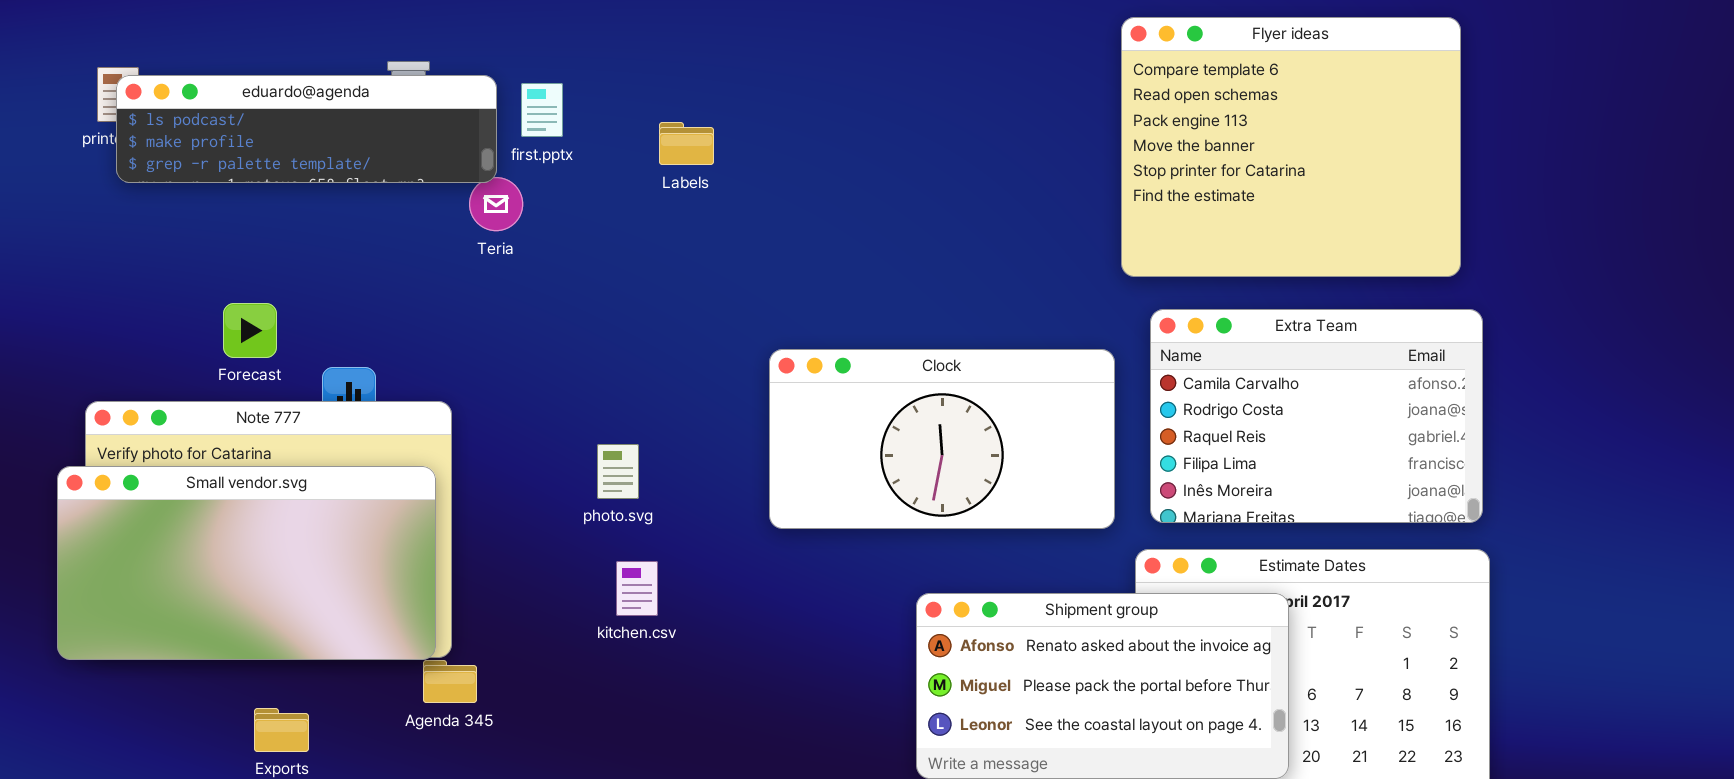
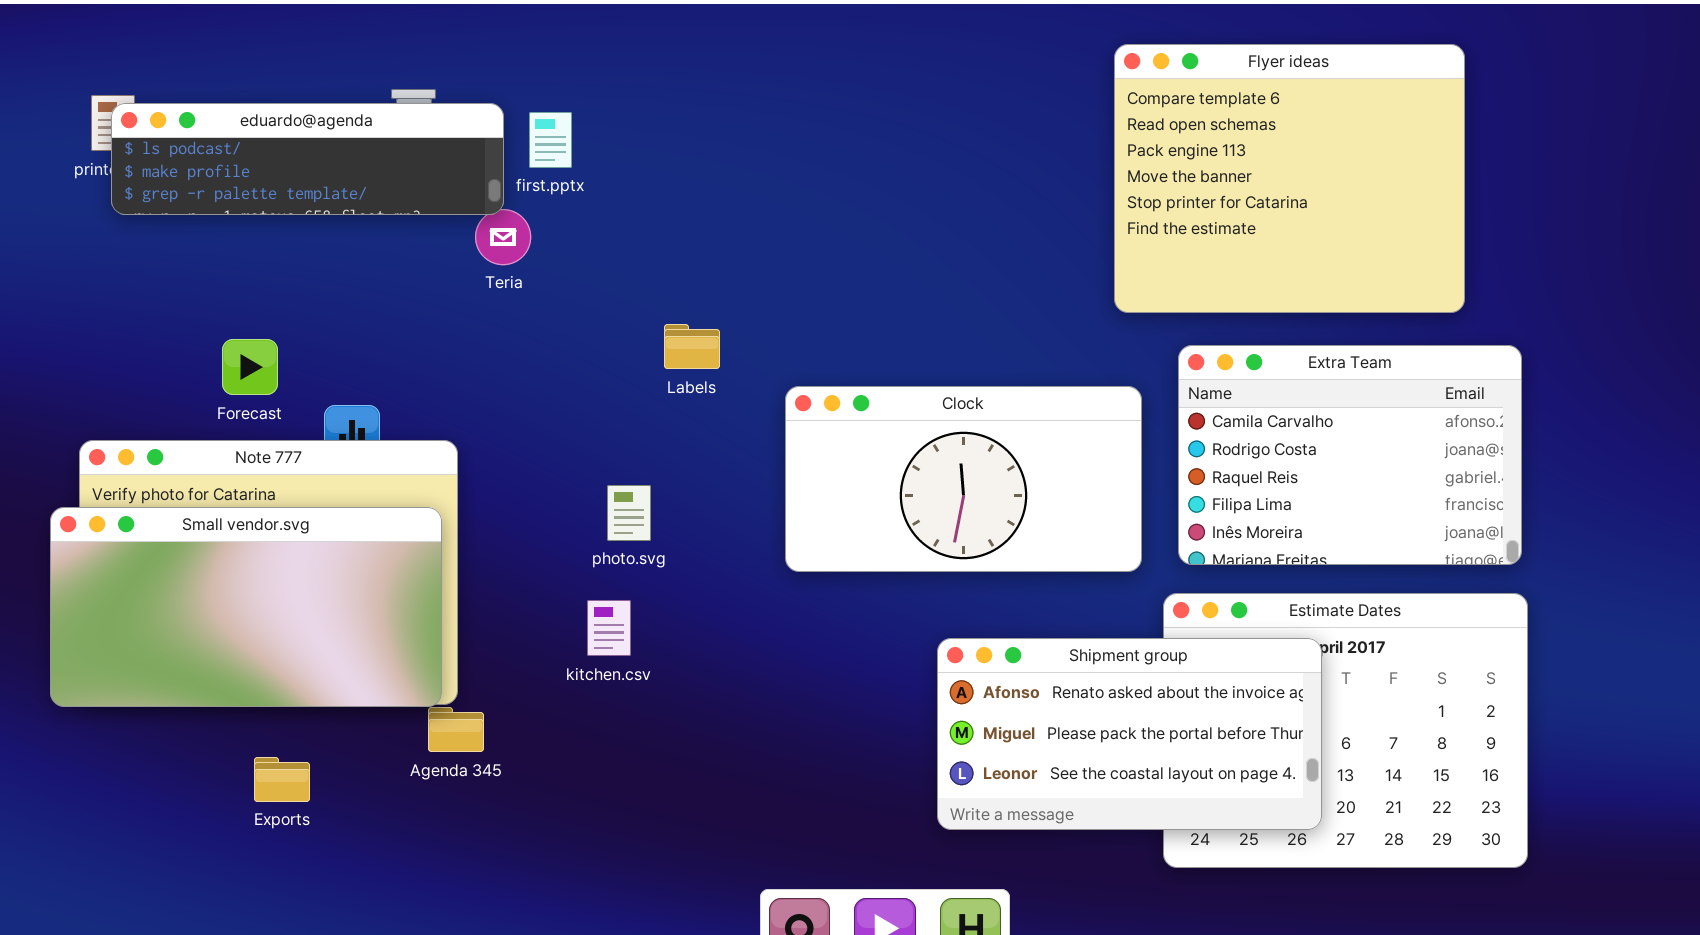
Flyer ideas: [1121,17,1461,277] -> [1114,44,1465,313], moved
Labels: [659,122,714,165] -> [664,324,720,369], moved
kitchen.csv: [616,561,658,616] -> [587,600,631,656], moved

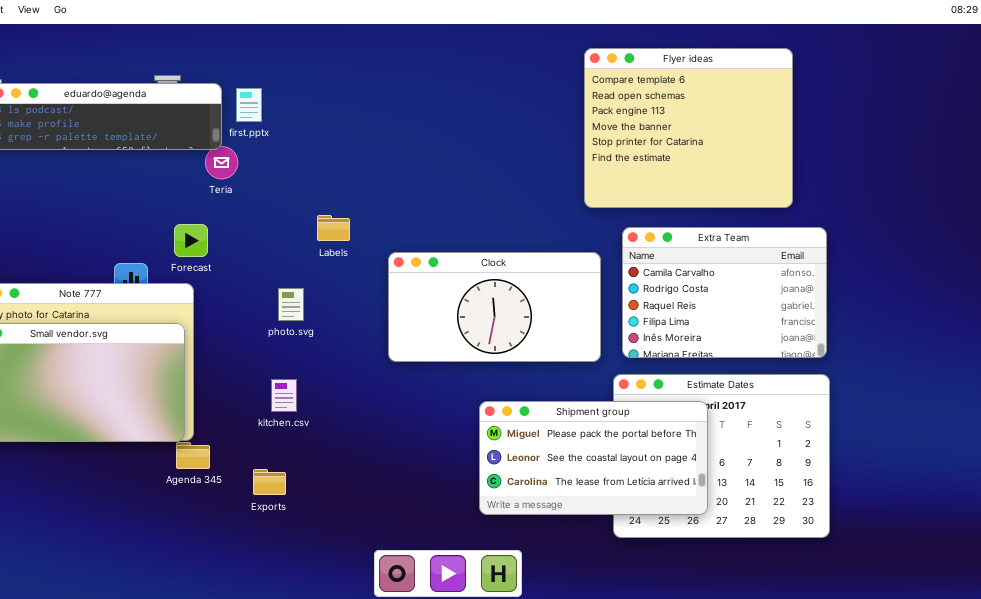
Forecast: [222,339,278,395] -> [174,224,208,257], moved
photo.svg: [607,485,651,541] -> [278,288,304,321], moved
Shipment group: [937,638,1322,830] -> [479,401,708,515], scrolled down 1 row
Exports: [254,757,310,802] -> [253,469,286,495], moved

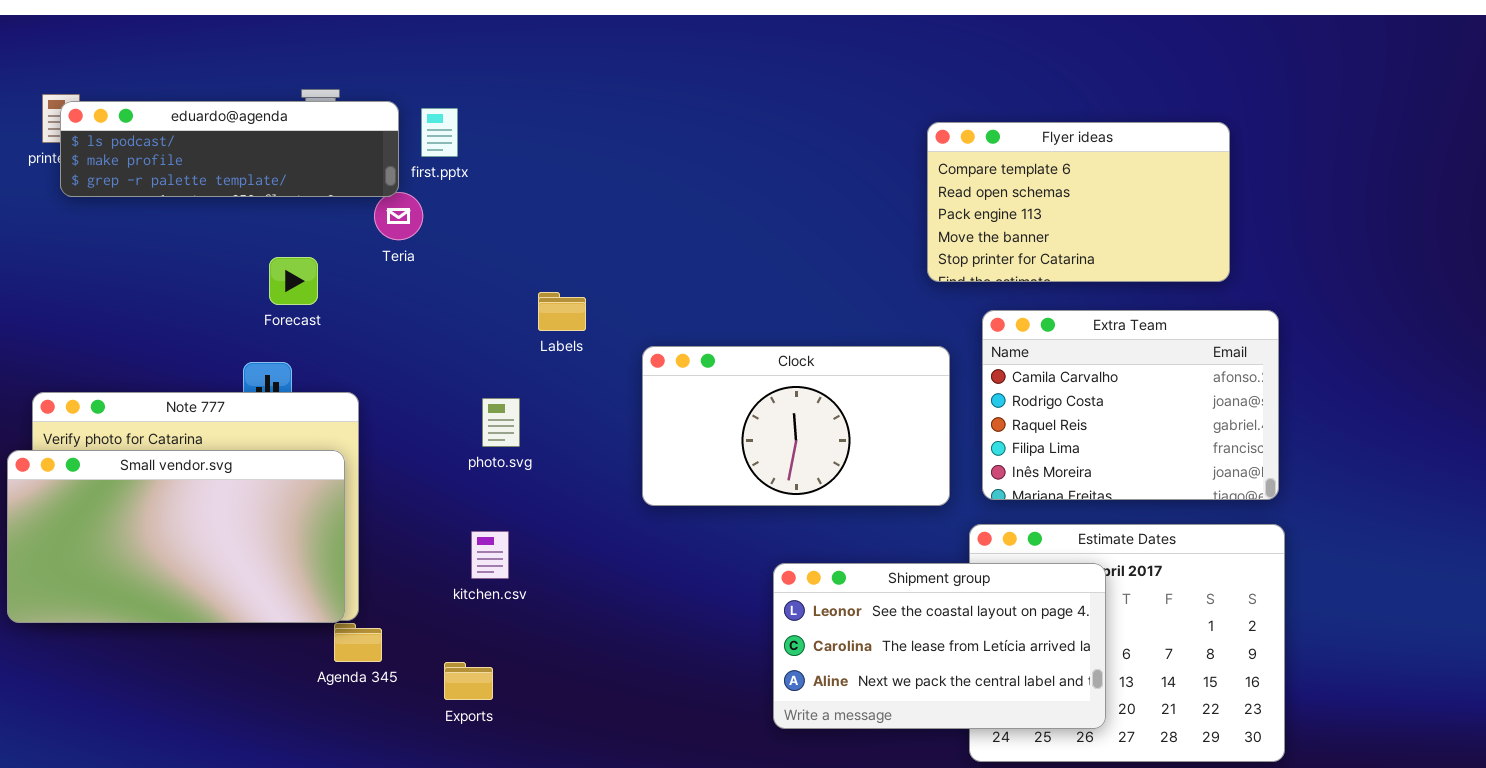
Flyer ideas: [584,48,793,208] -> [927,122,1230,282], resized
Forecast: [174,224,208,257] -> [269,257,318,305], moved
Shipment group: [479,401,708,515] -> [773,563,1106,729], scrolled down 1 row

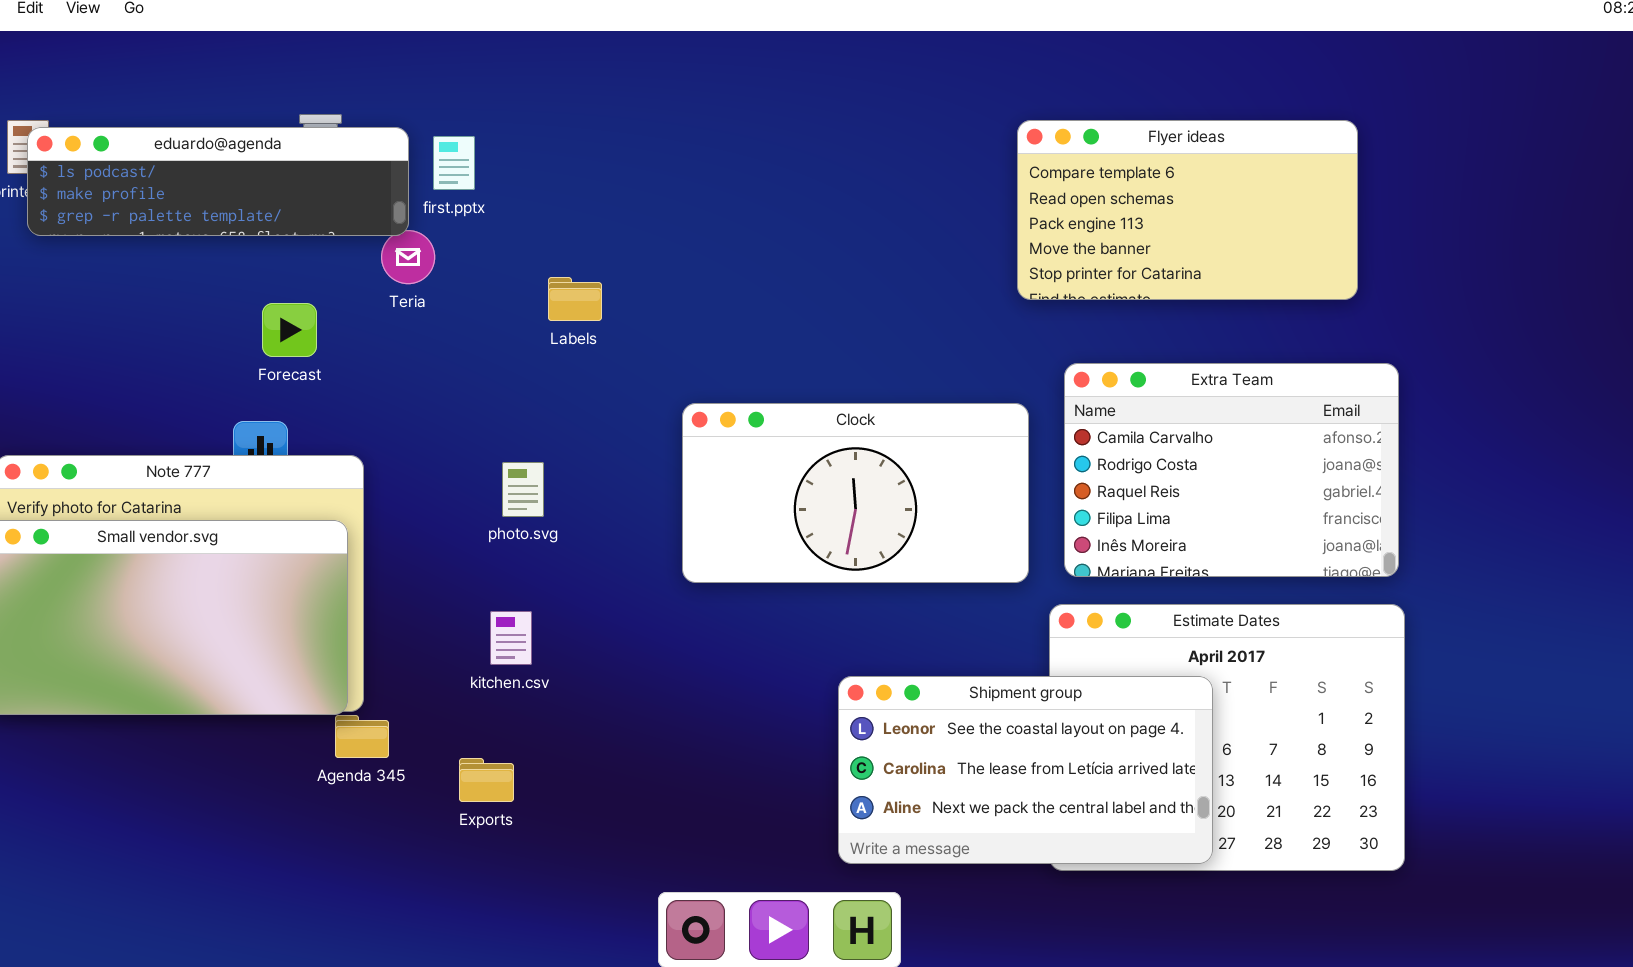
Flyer ideas: [927,122,1230,282] -> [1017,120,1358,300], moved
Labels: [538,292,586,331] -> [548,277,602,321], moved
Shipment group: [773,563,1106,729] -> [838,676,1213,864], moved

